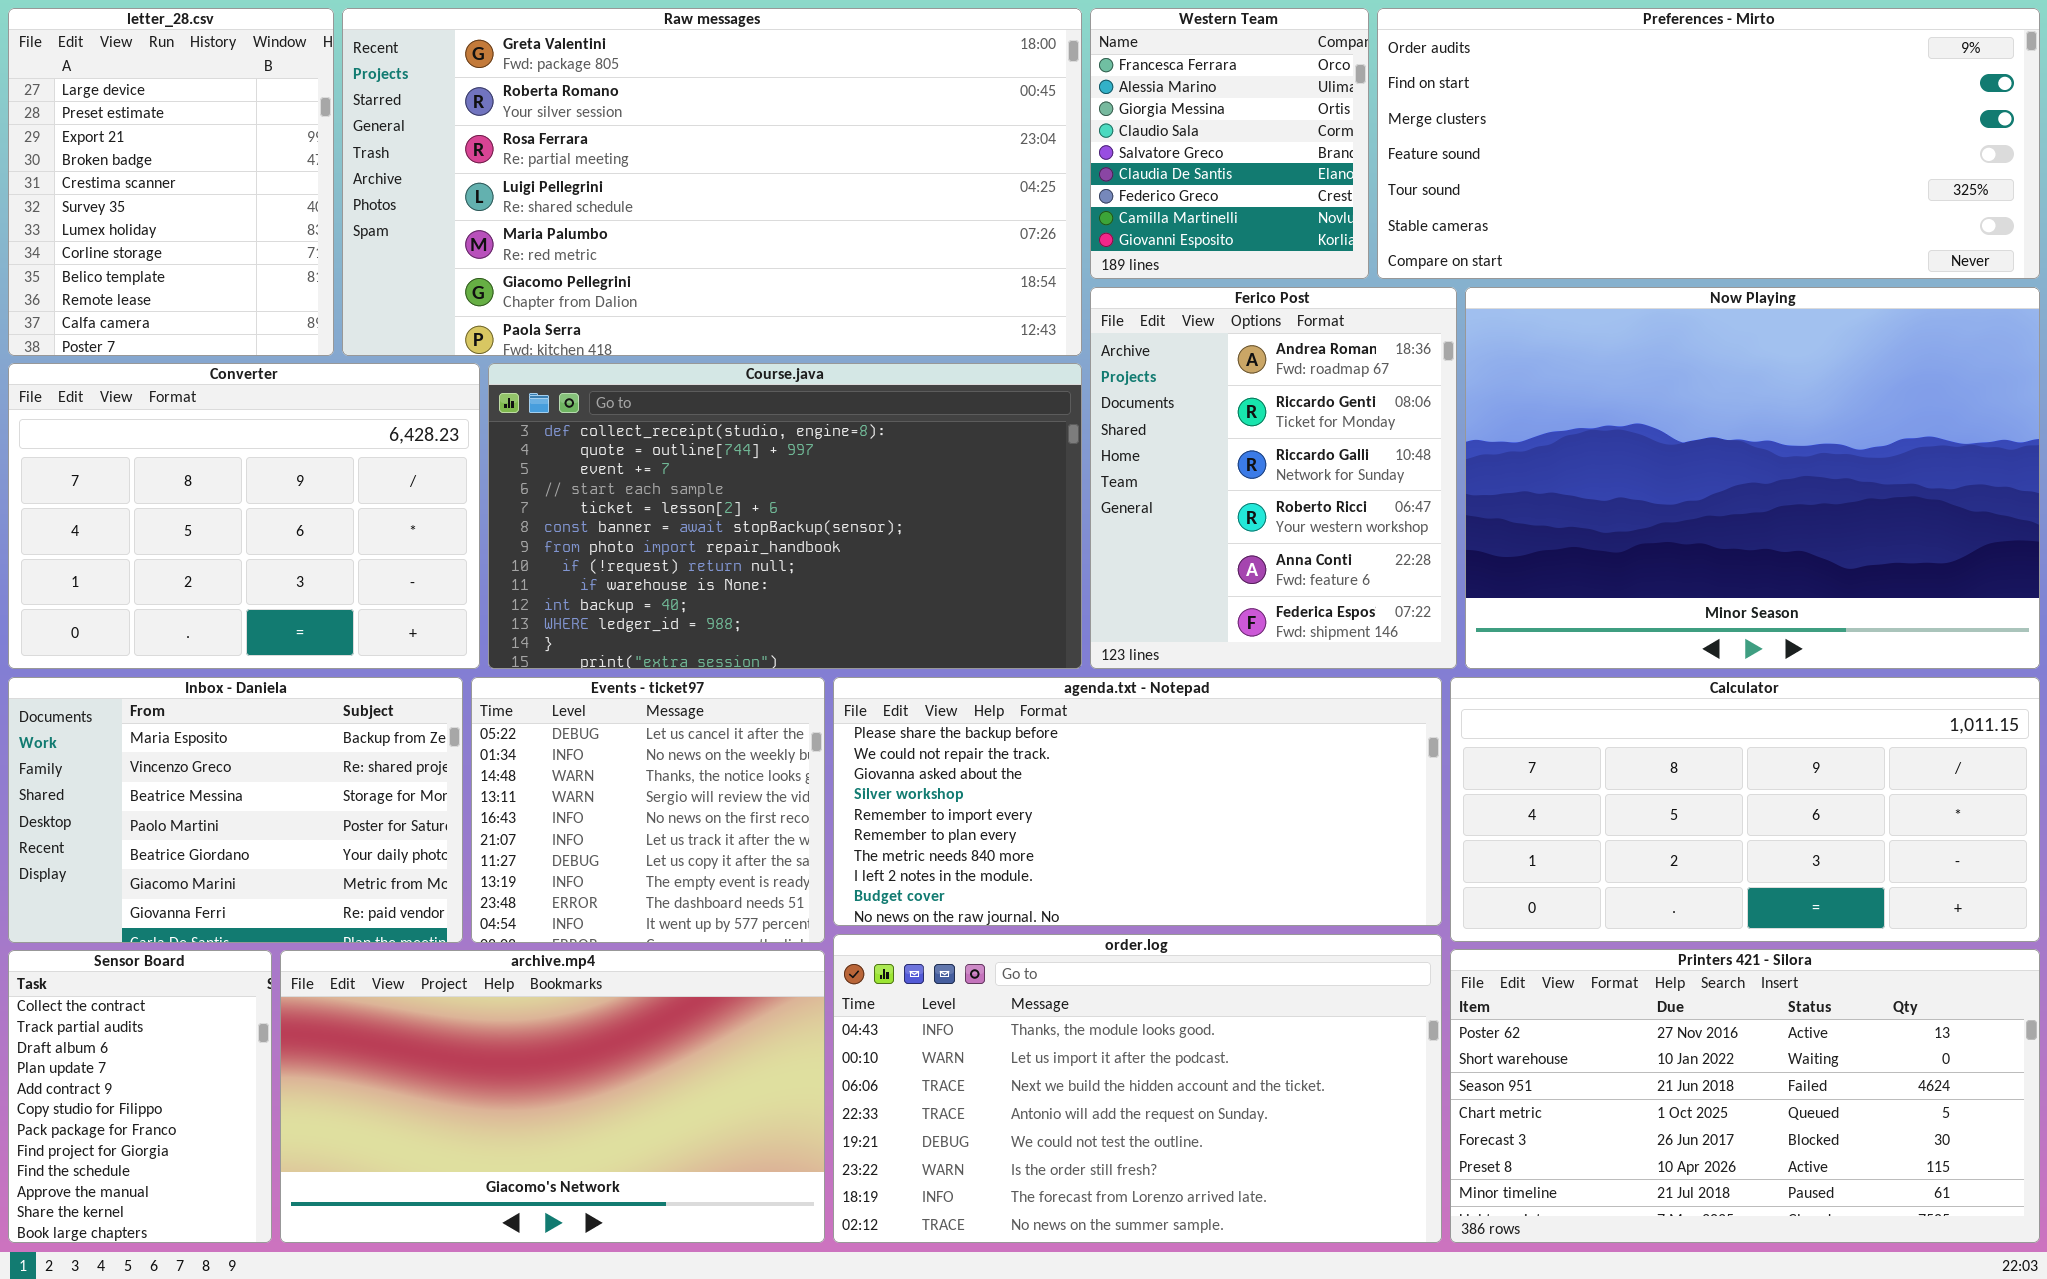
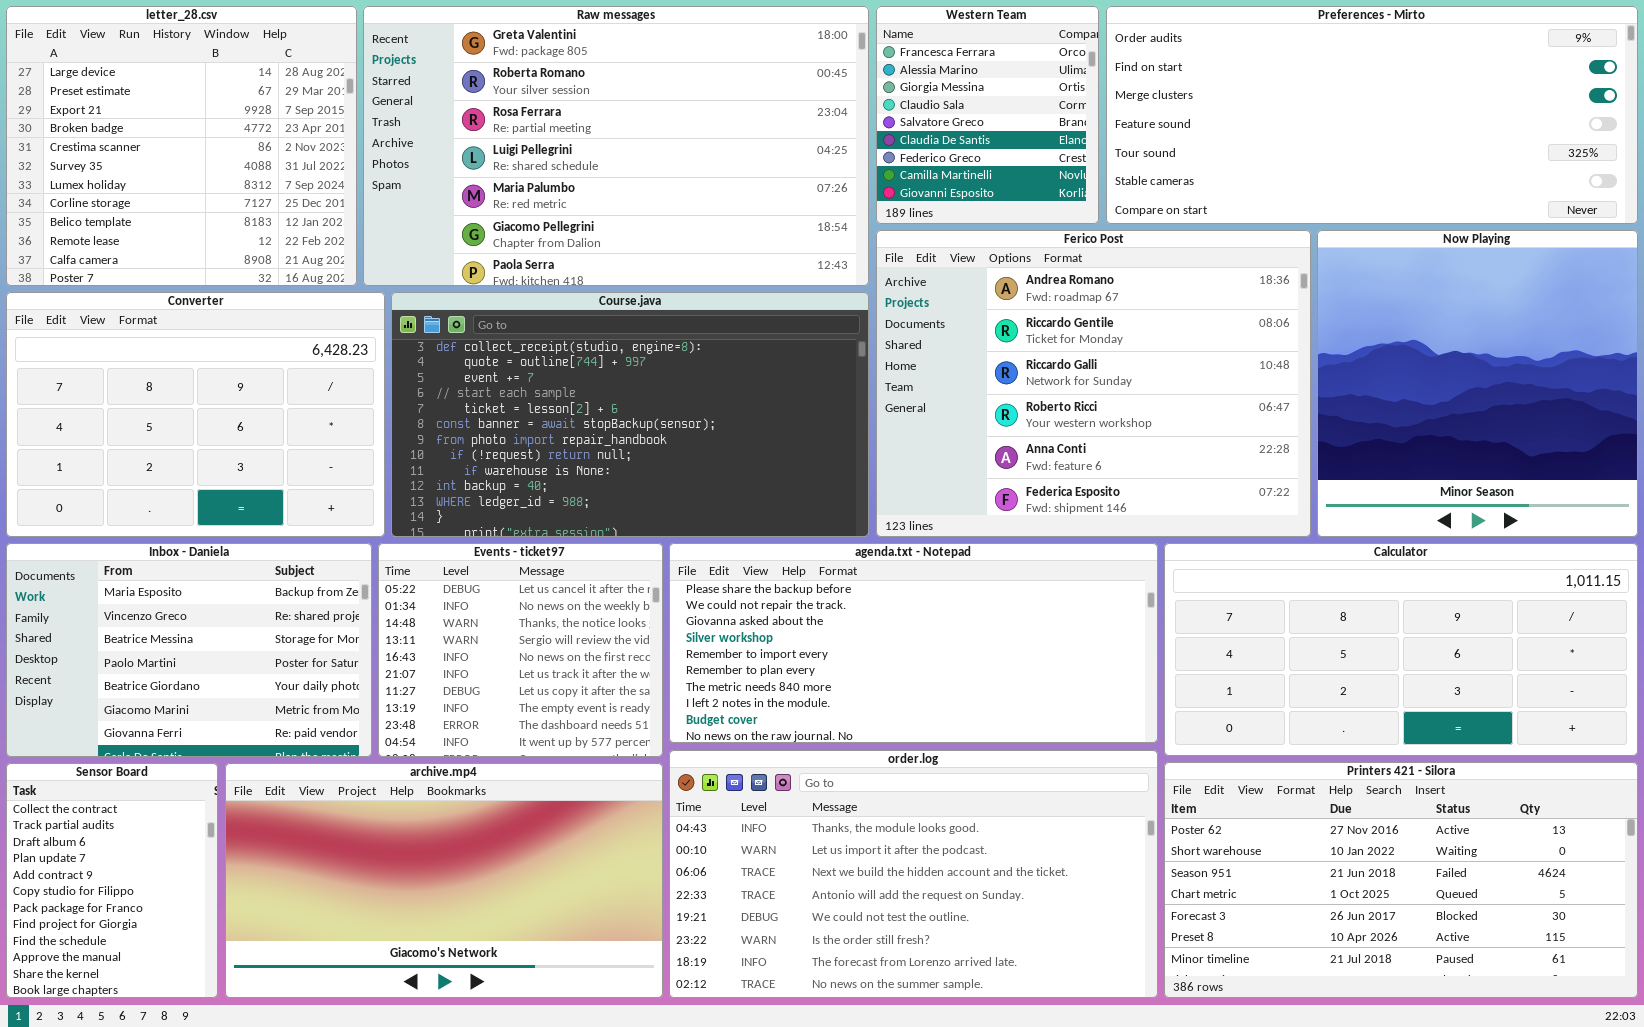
letter_28.csv: [8,8,334,356] -> [6,6,357,286], resized
Raw messages: [342,8,1082,356] -> [363,6,869,286], resized
Ferico Post: [1090,287,1457,669] -> [876,230,1311,537], resized
Now Playing: [1465,287,2040,669] -> [1317,230,1638,537], resized

